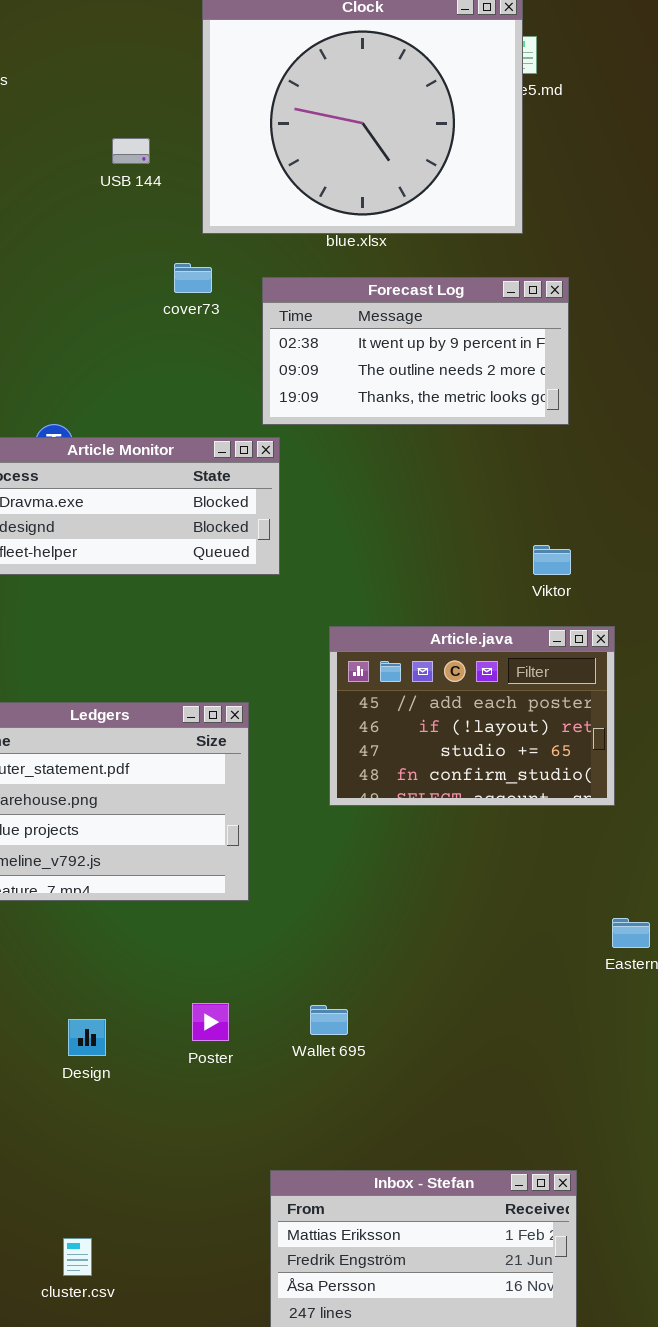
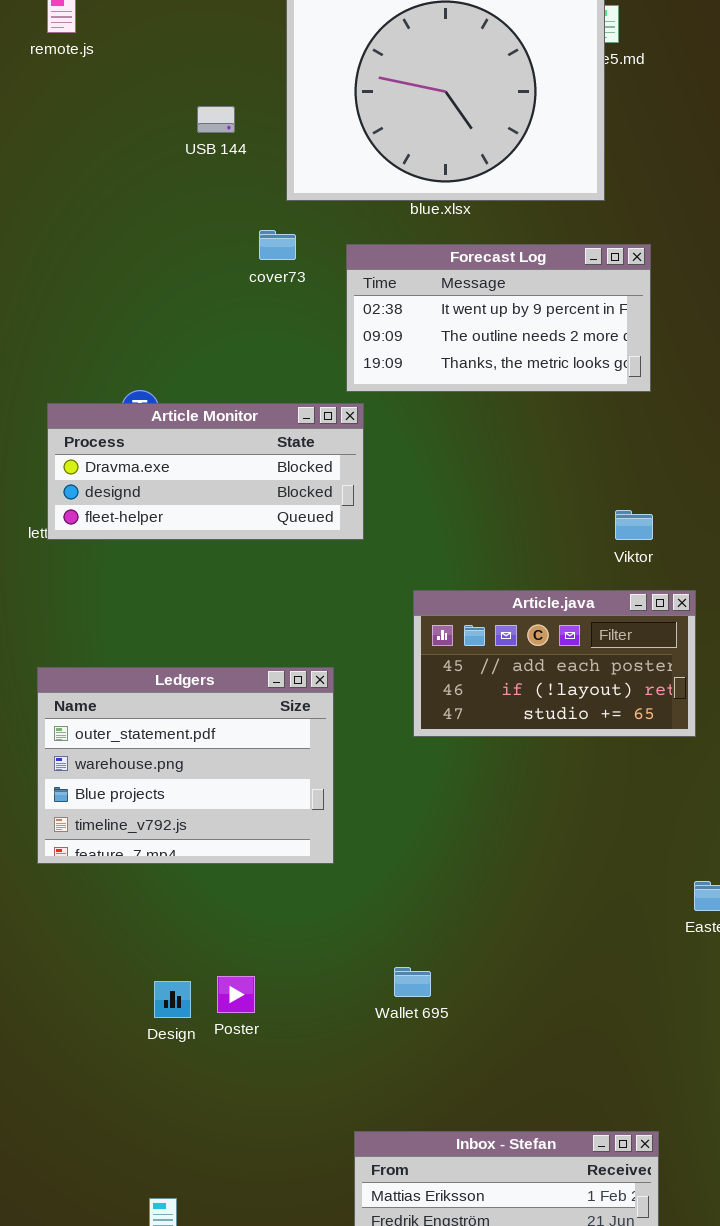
Article.java: [329,626,615,806] -> [413,590,696,737], resized
Poster: [192,1003,229,1041] -> [217,976,255,1013], moved

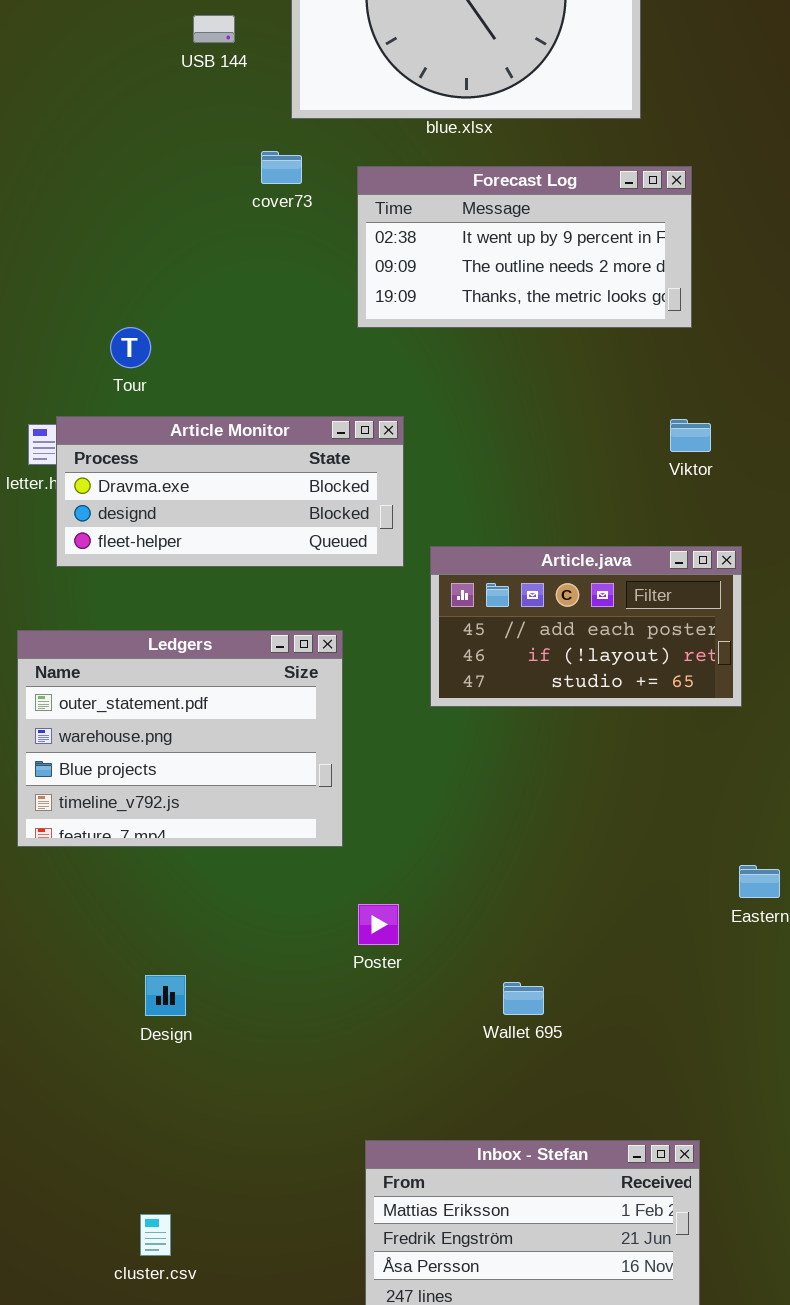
Article Monitor: [47,403,364,540] -> [56,416,404,567], moved
Viktor: [615,510,653,540] -> [670,419,711,452], moved
Wallet 695: [394,967,431,997] -> [503,982,544,1015], moved
Poster: [217,976,255,1013] -> [358,904,399,945], moved

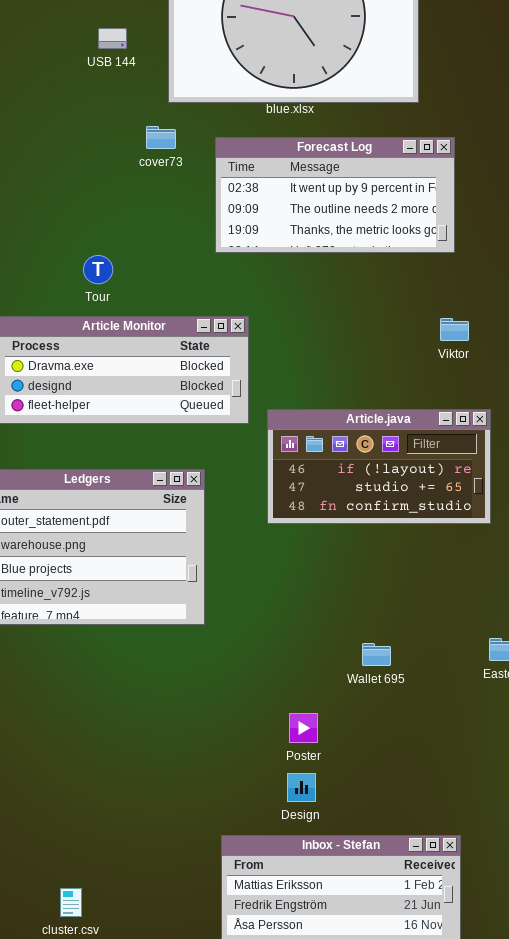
Tour: [110,327,151,368] -> [83,255,113,284], moved
Article.java: [430,546,742,707] -> [267,409,491,524], scrolled down 1 row
Poster: [358,904,399,945] -> [289,713,318,743], moved
Design: [145,975,186,1016] -> [287,773,316,802], moved
Wallet 695: [503,982,544,1015] -> [362,643,391,666], moved

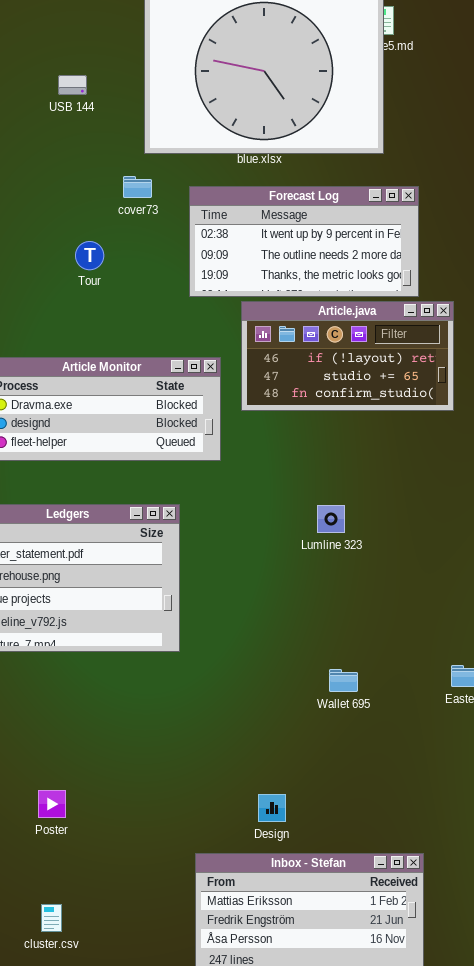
USB 144: [98,28,127,49] -> [58,75,87,95], moved
Tour: [83,255,113,284] -> [75,241,104,270], moved
Article.java: [267,409,491,524] -> [241,301,454,411], moved
Poster: [289,713,318,743] -> [38,790,66,818], moved

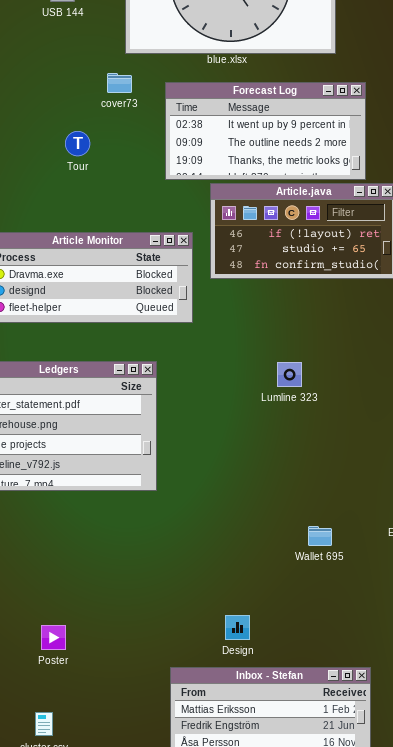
Wallet 695: [329,669,358,692] -> [308,526,332,546], moved
Poster: [38,790,66,818] -> [41,625,66,650], moved

